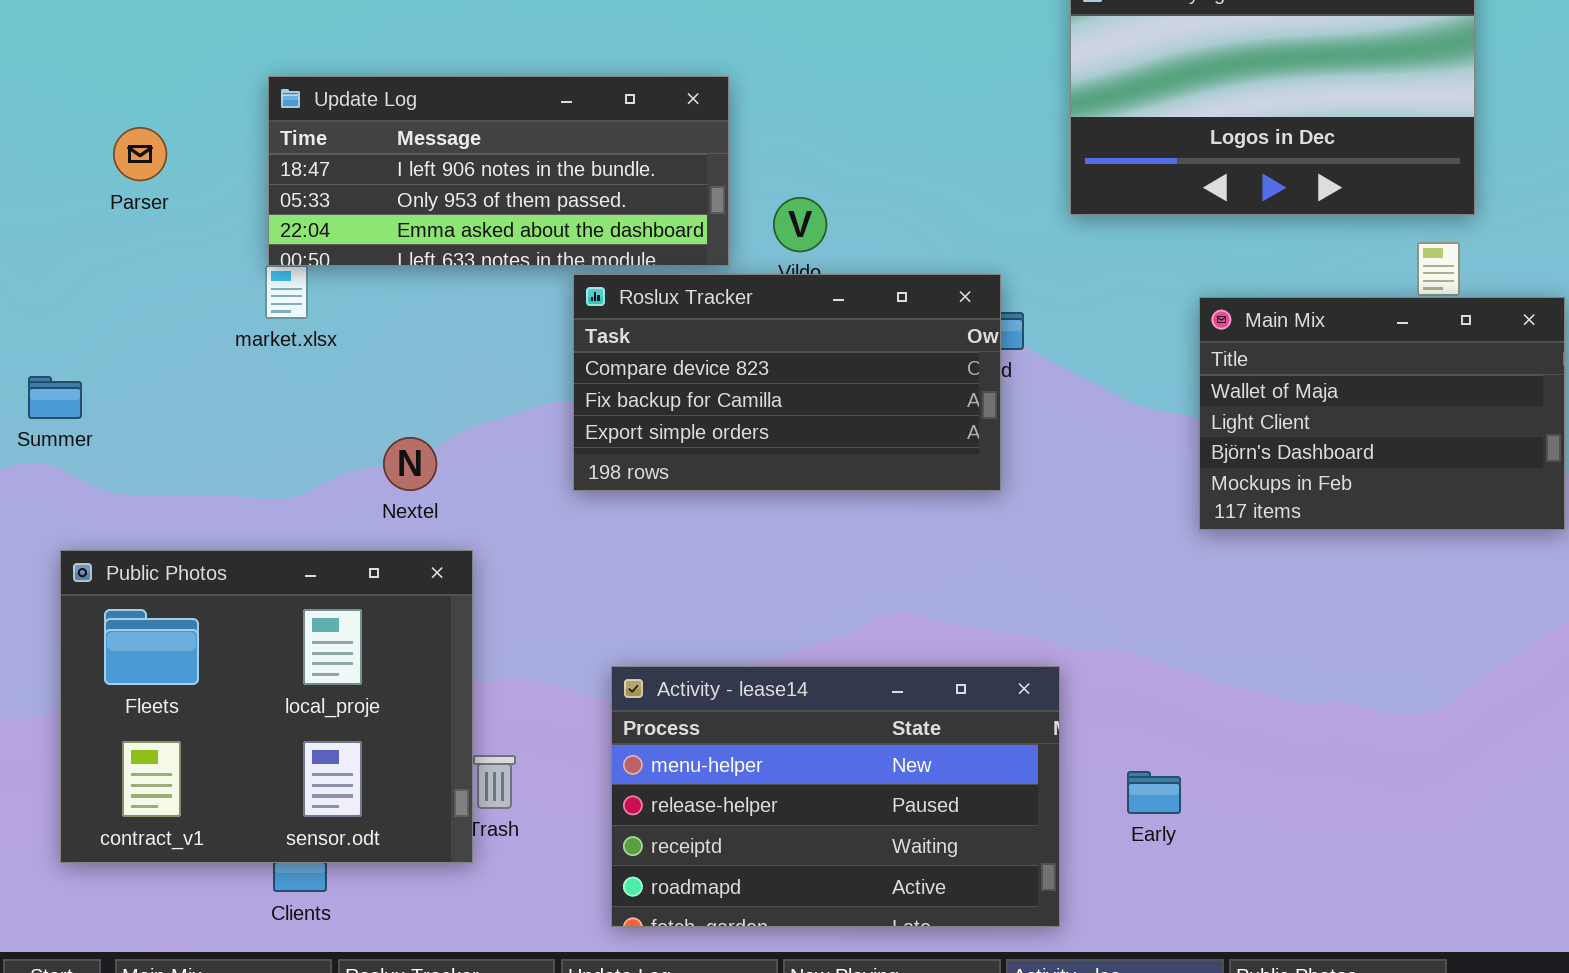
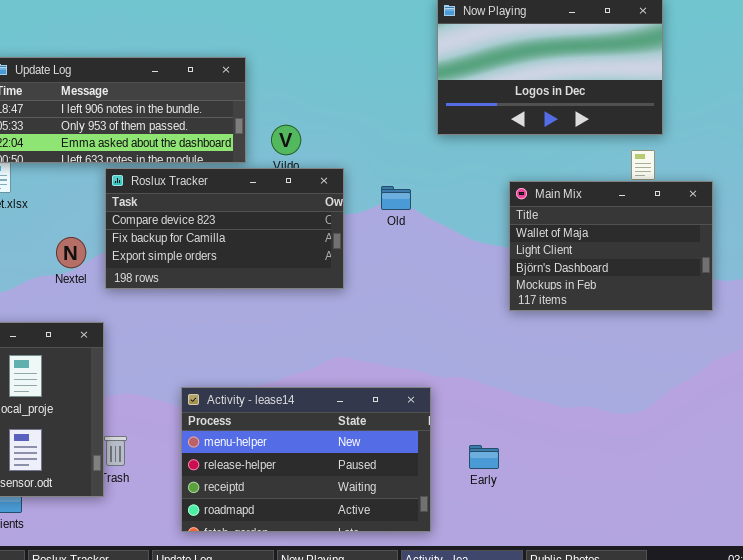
Roslux Tracker: [573,274,1001,491] -> [105,168,344,289], moved
Nextel: [383,437,437,491] -> [56,237,86,268], moved

